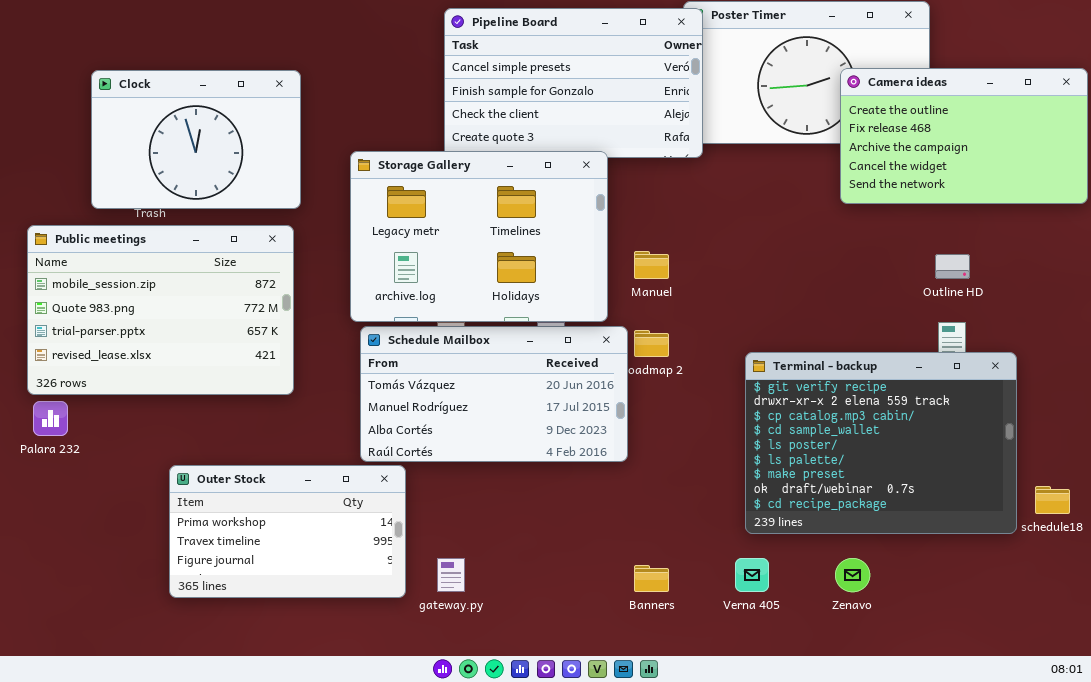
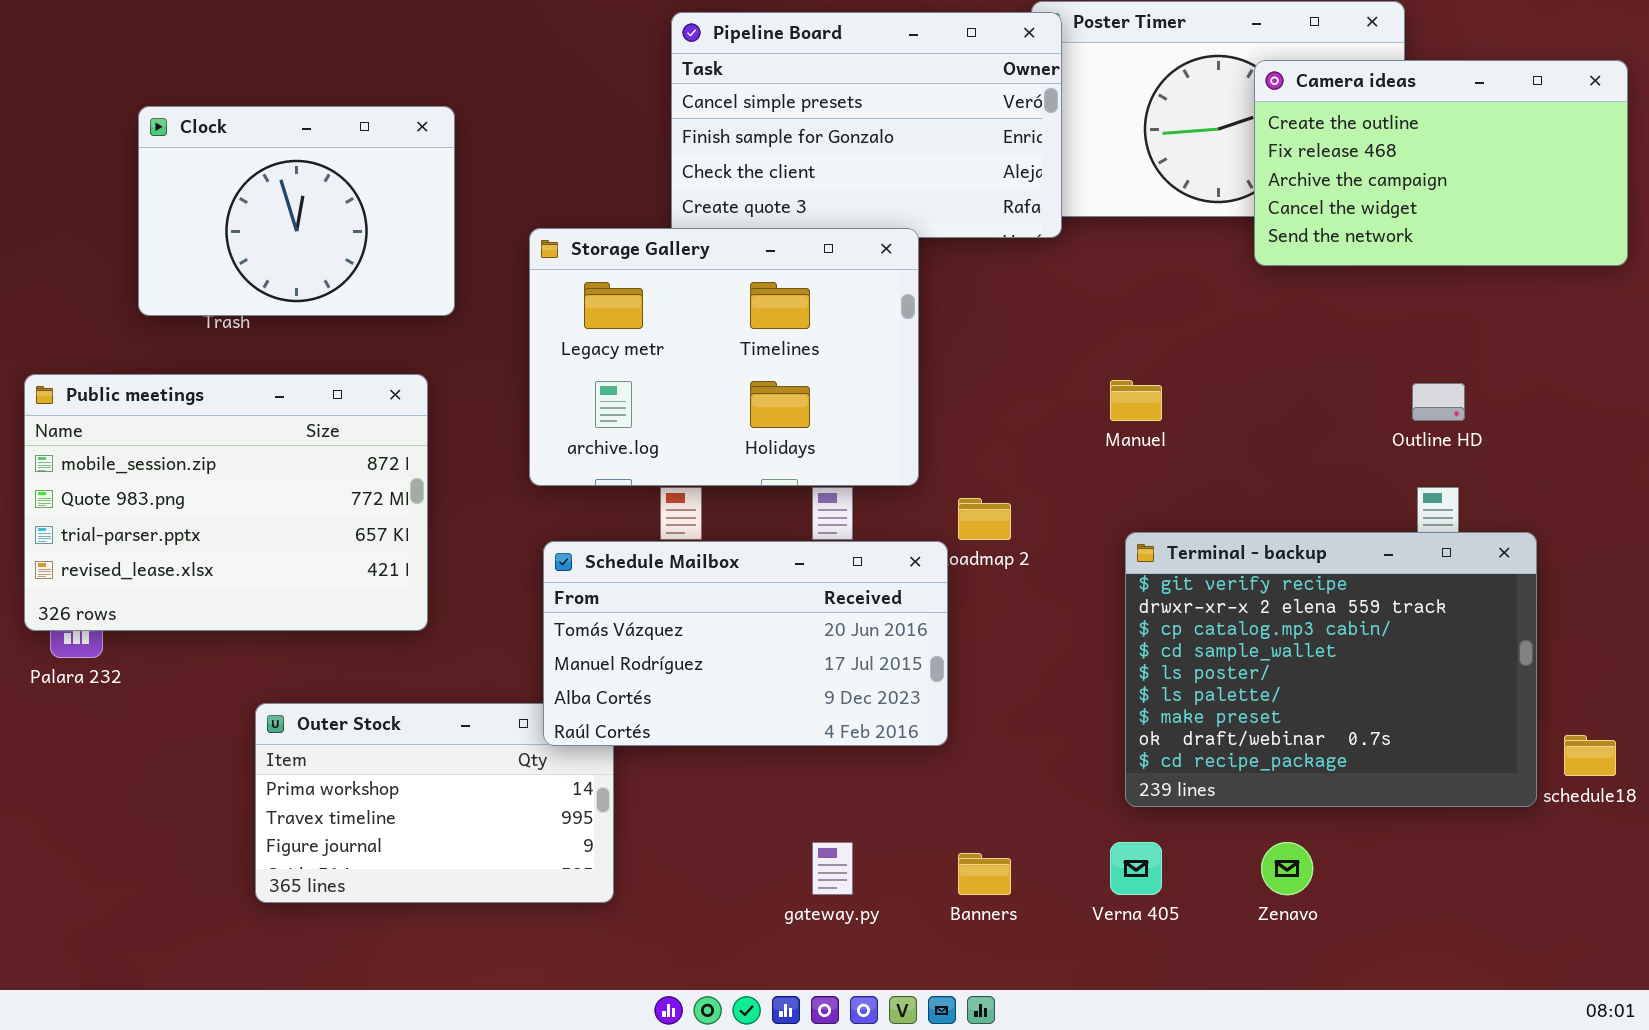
Camera ideas: [840,68,1088,204] -> [1254,60,1628,266], moved
Public meetings: [27,225,294,395] -> [24,374,428,631], moved
Manuel: [634,251,669,279] -> [1110,380,1162,421], moved
Schedule Mailbox: [360,326,628,462] -> [543,541,948,746], moved
gateway.py: [437,558,465,592] -> [812,842,853,895], moved

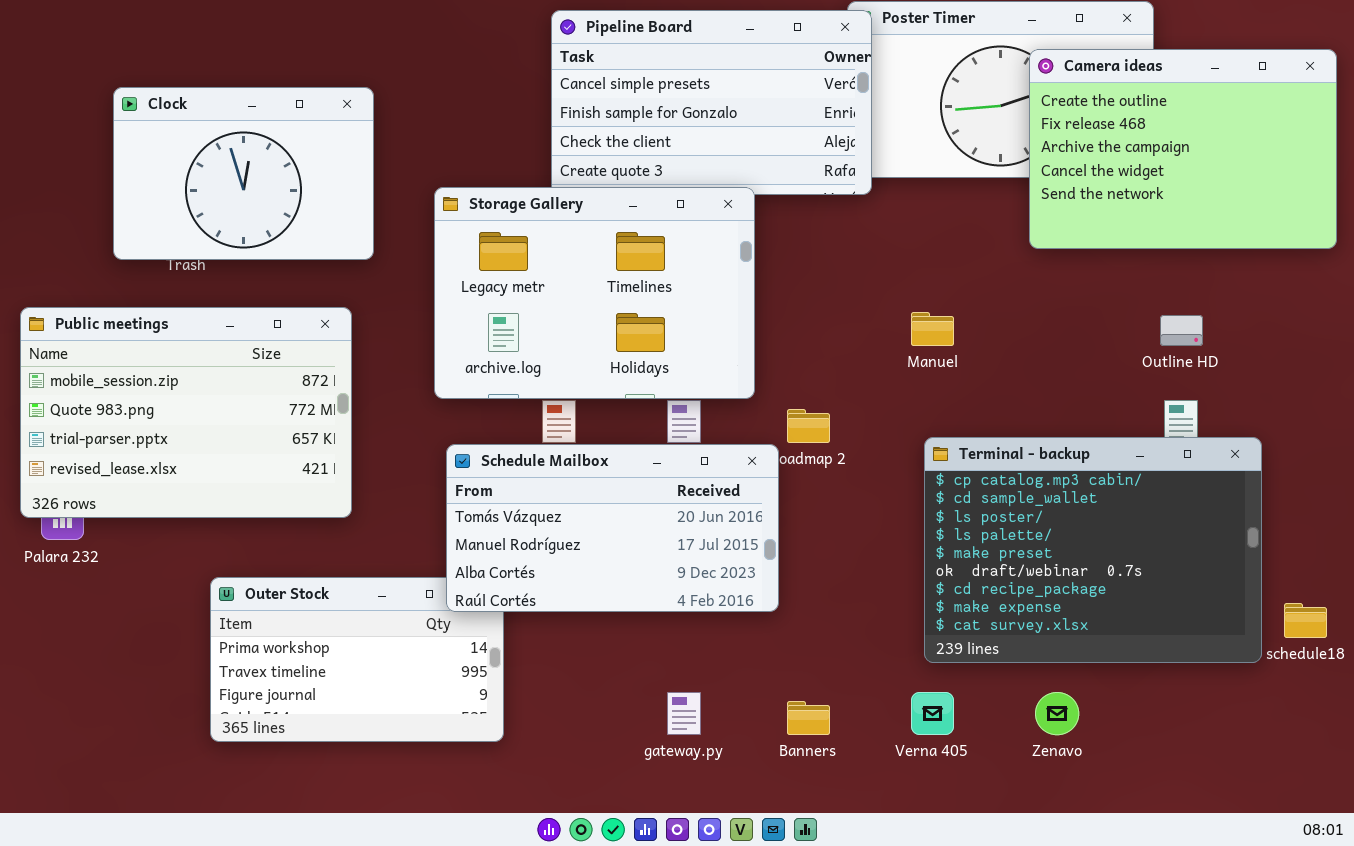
Camera ideas: [1254,60,1628,266] -> [1029,49,1337,249], resized
Terminal - backup: [1125,532,1537,807] -> [924,437,1262,663], scrolled down 2 rows

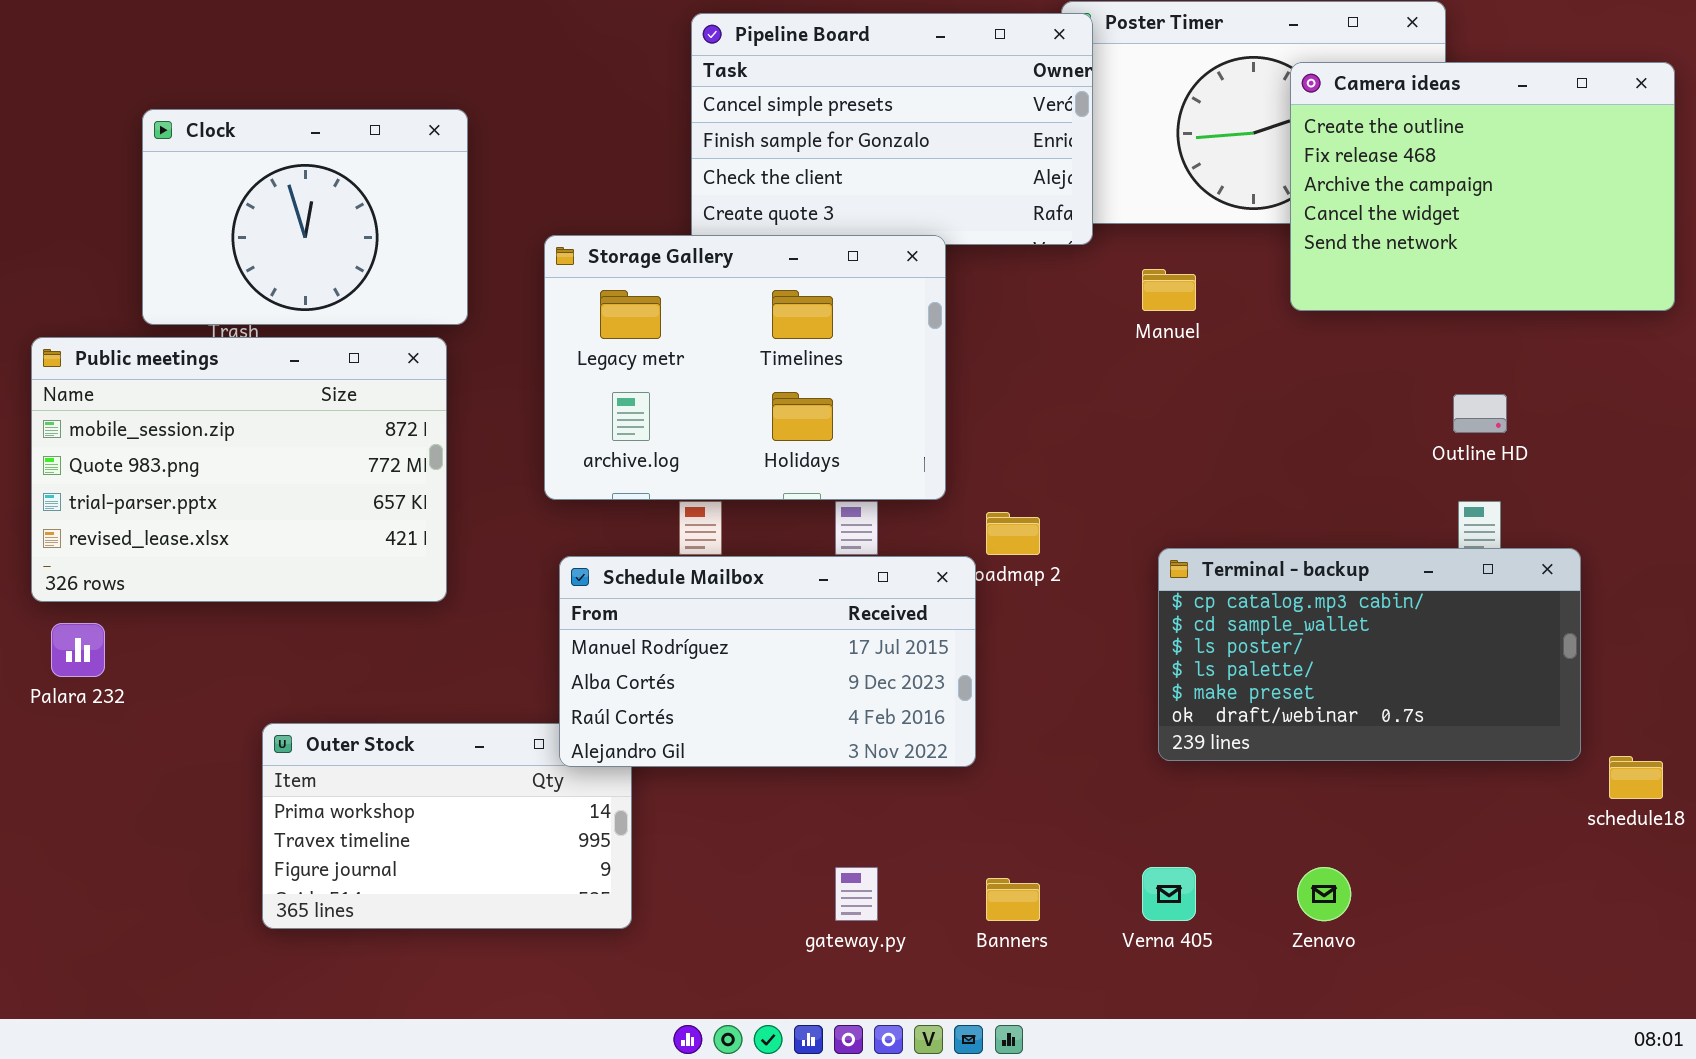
Public meetings: [20,307,352,518] -> [31,337,447,602], moved
Manuel: [911,312,954,346] -> [1142,269,1196,311], moved
Terminal - backup: [924,437,1262,663] -> [1158,548,1581,761], resized
Schedule Mailbox: [446,444,779,612] -> [559,556,976,767], scrolled down 1 row

